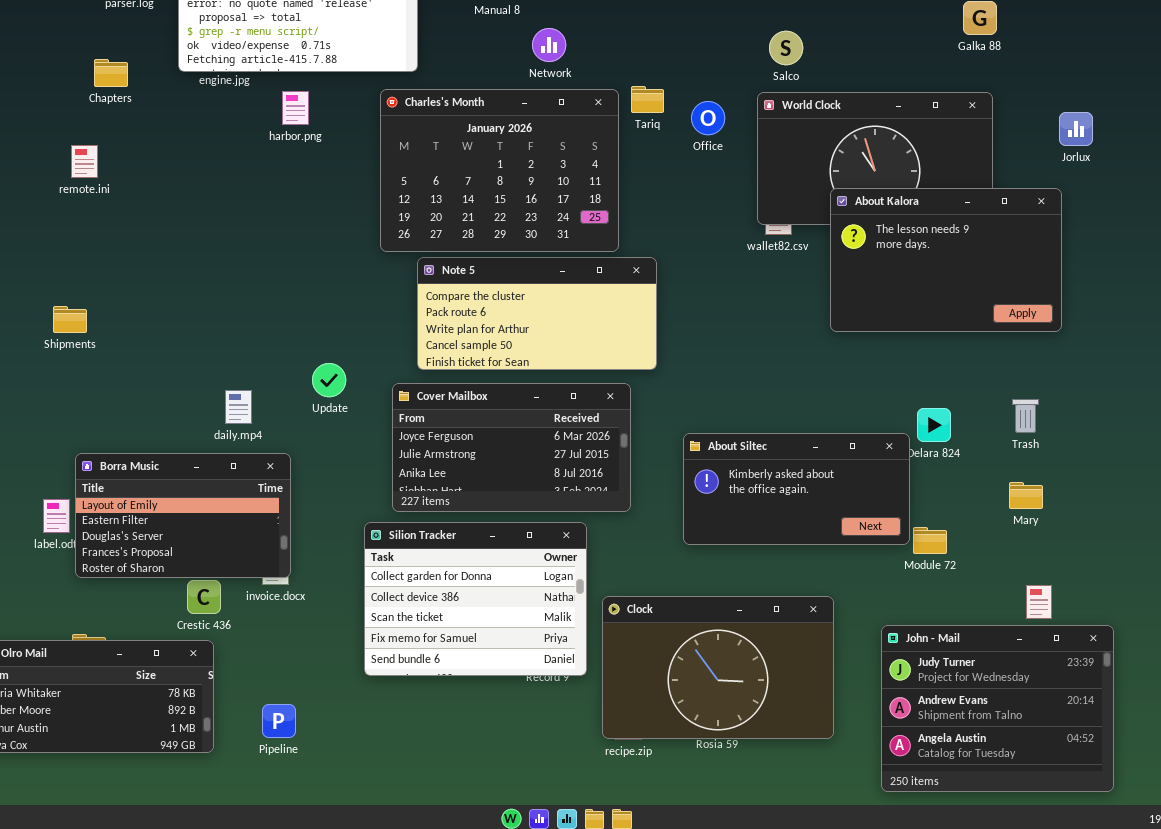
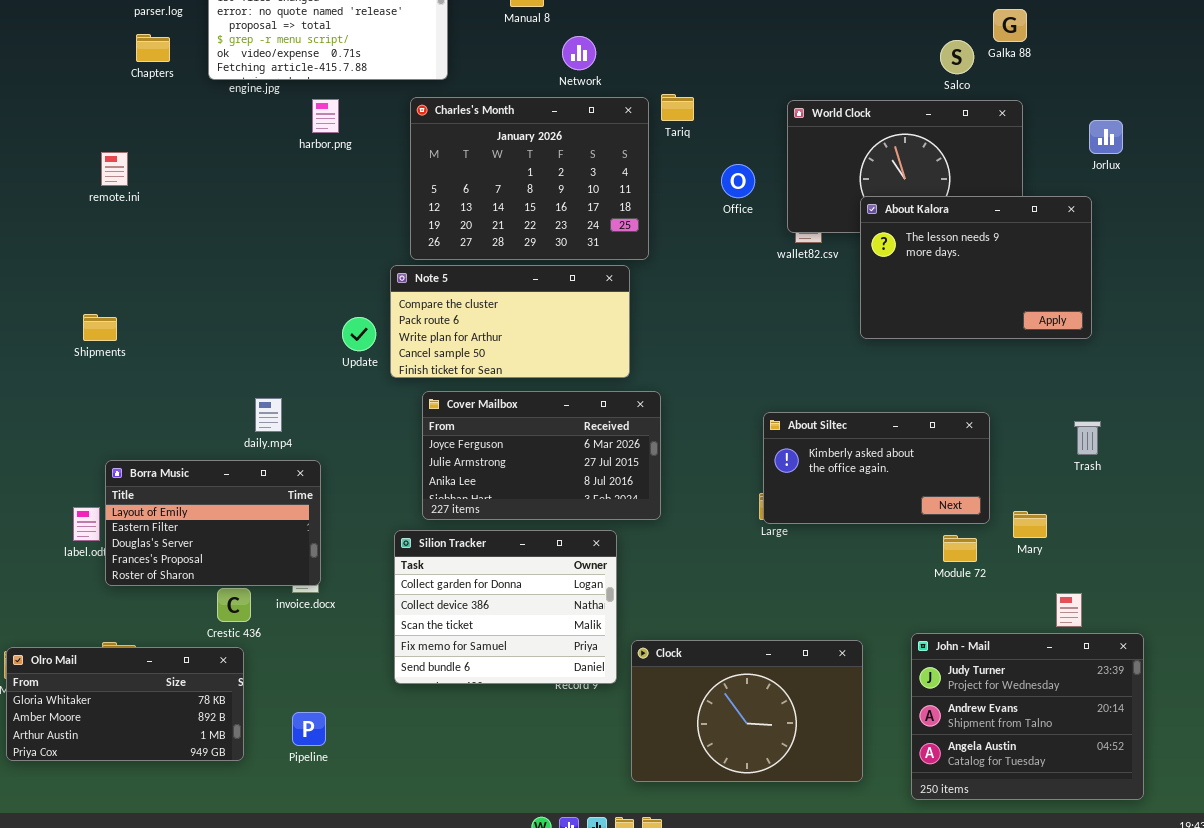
Salco: [769,31,803,65] -> [940,40,974,74], moved
Chapters: [94,59,128,87] -> [136,34,170,62], moved
Office: [691,101,725,135] -> [721,164,755,198], moved
Note 5: [417,257,657,370] -> [390,265,630,378], moved
Update: [312,363,346,397] -> [342,317,376,351], moved
Trash: [1012,399,1039,433] -> [1074,421,1101,455], moved
About Siltec: [683,433,910,545] -> [763,412,990,524], moved
Mary: [1009,482,1043,509] -> [1013,511,1047,538], moved
Clock: [602,596,834,739] -> [631,640,863,782], moved

